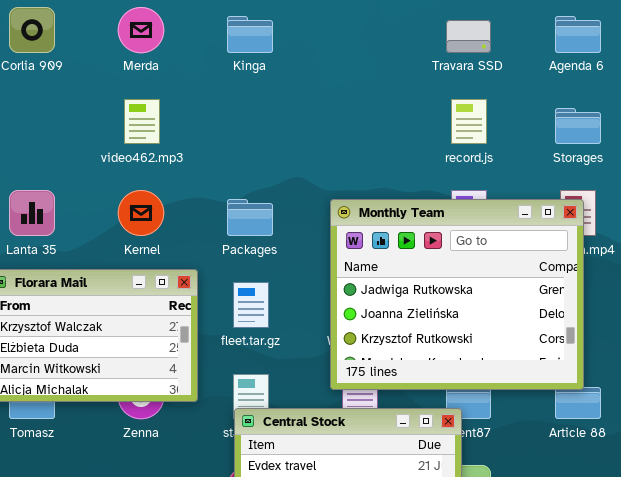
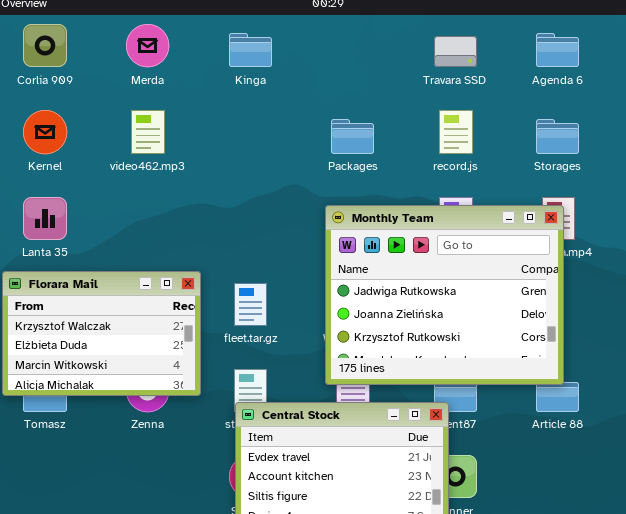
Kernel: [118,190,164,236] -> [23,110,67,154], moved
Packages: [227,199,273,236] -> [331,119,374,154], moved

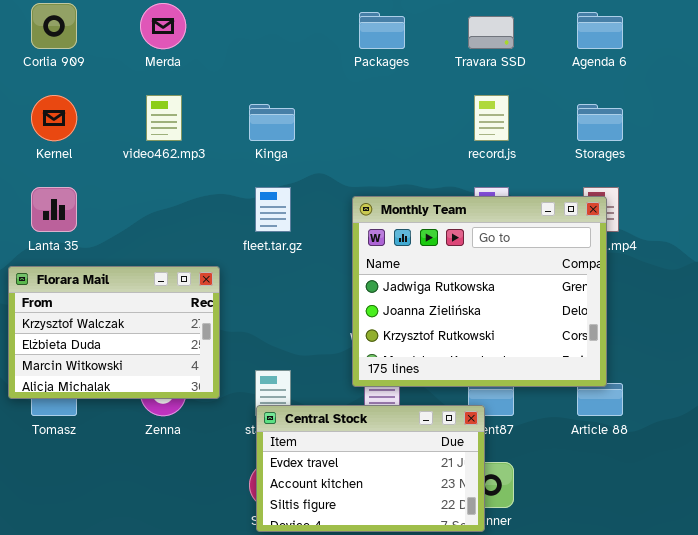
Kinga: [229,33,272,67] -> [249,104,295,141], moved
Packages: [331,119,374,154] -> [359,12,405,49], moved
fleet.tar.gz: [234,283,267,326] -> [255,187,291,232], moved

